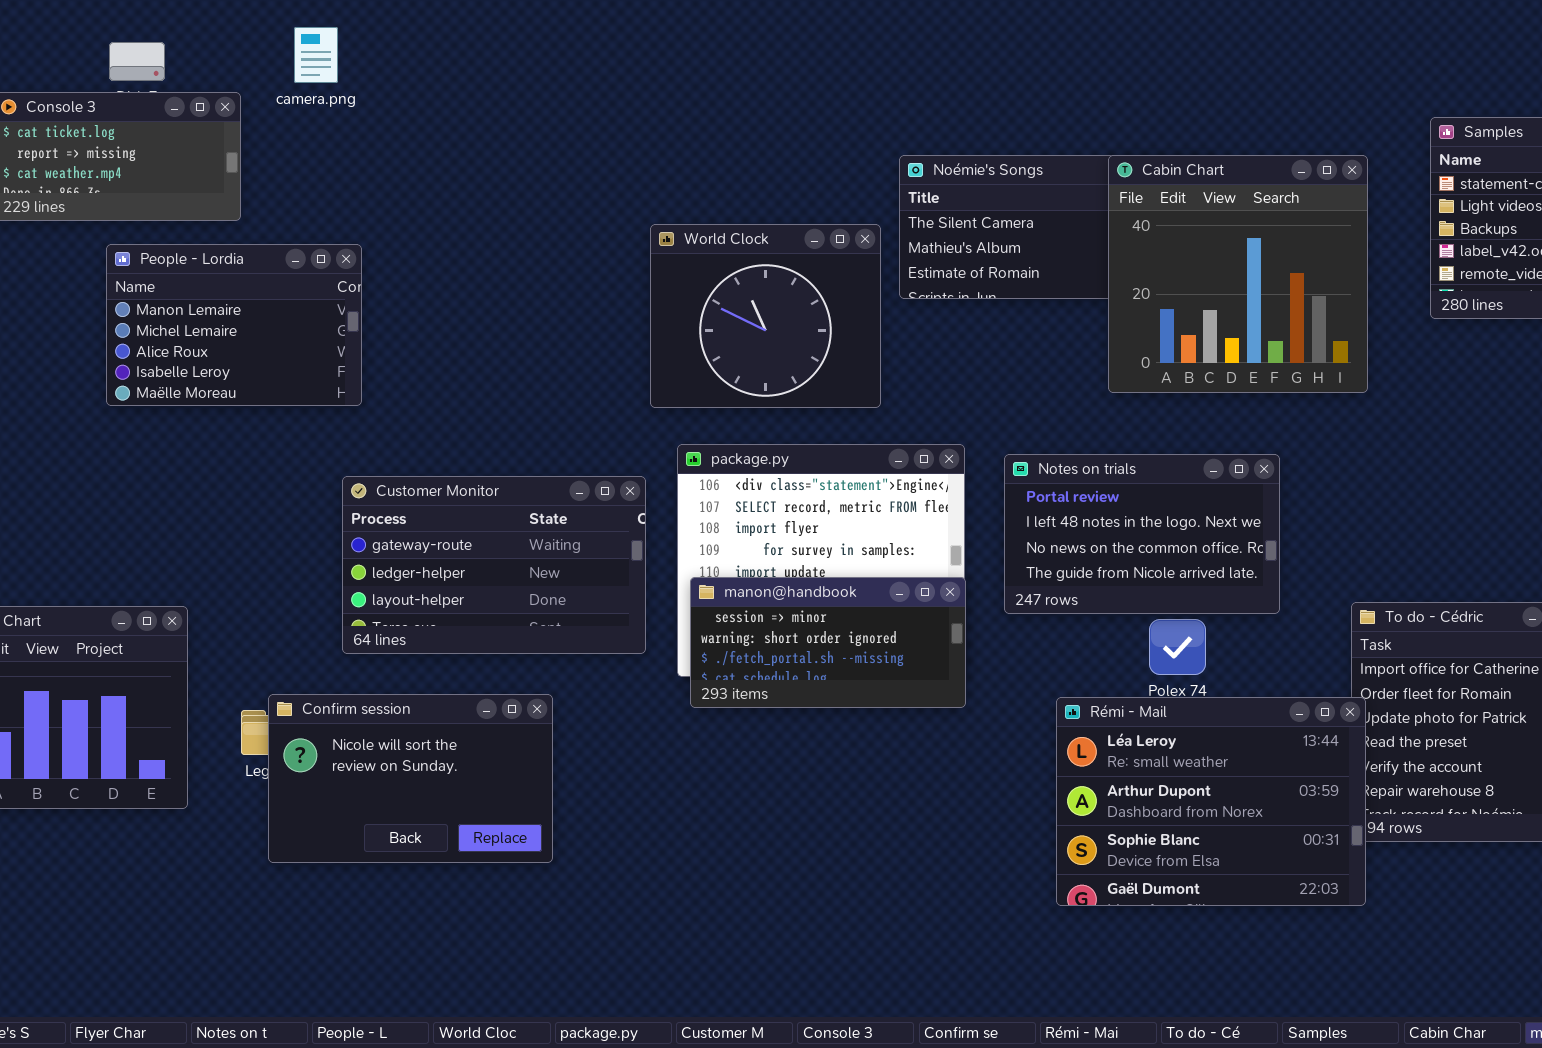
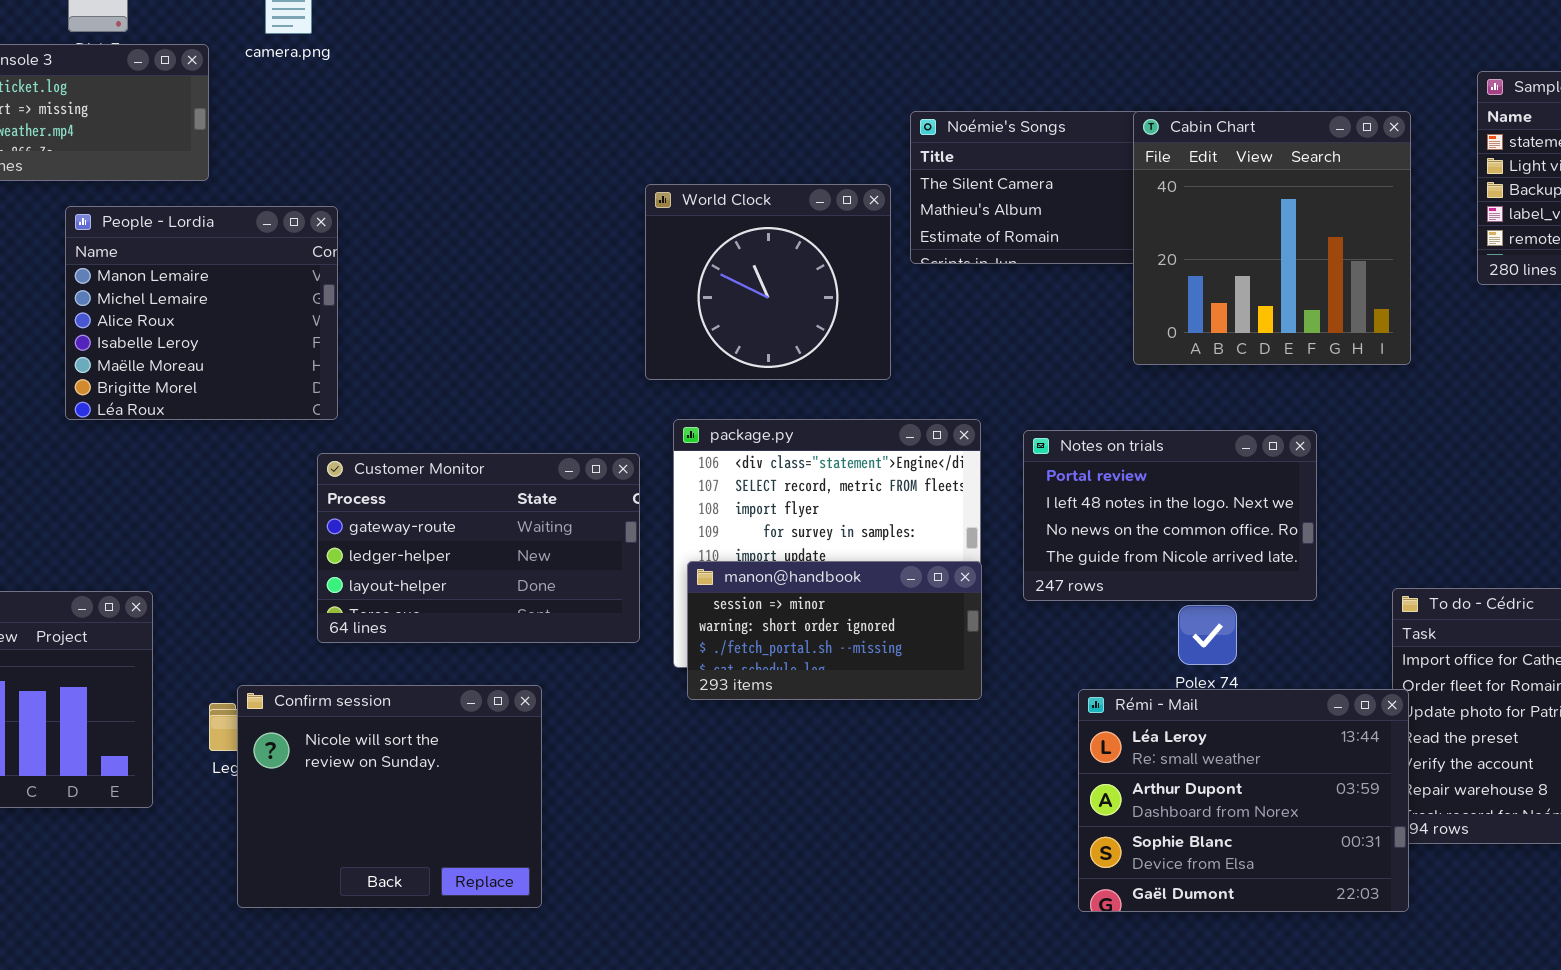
People - Lordia: [106,244,362,406] -> [65,206,338,420], resized
Confirm session: [268,694,553,863] -> [237,685,542,908], resized

